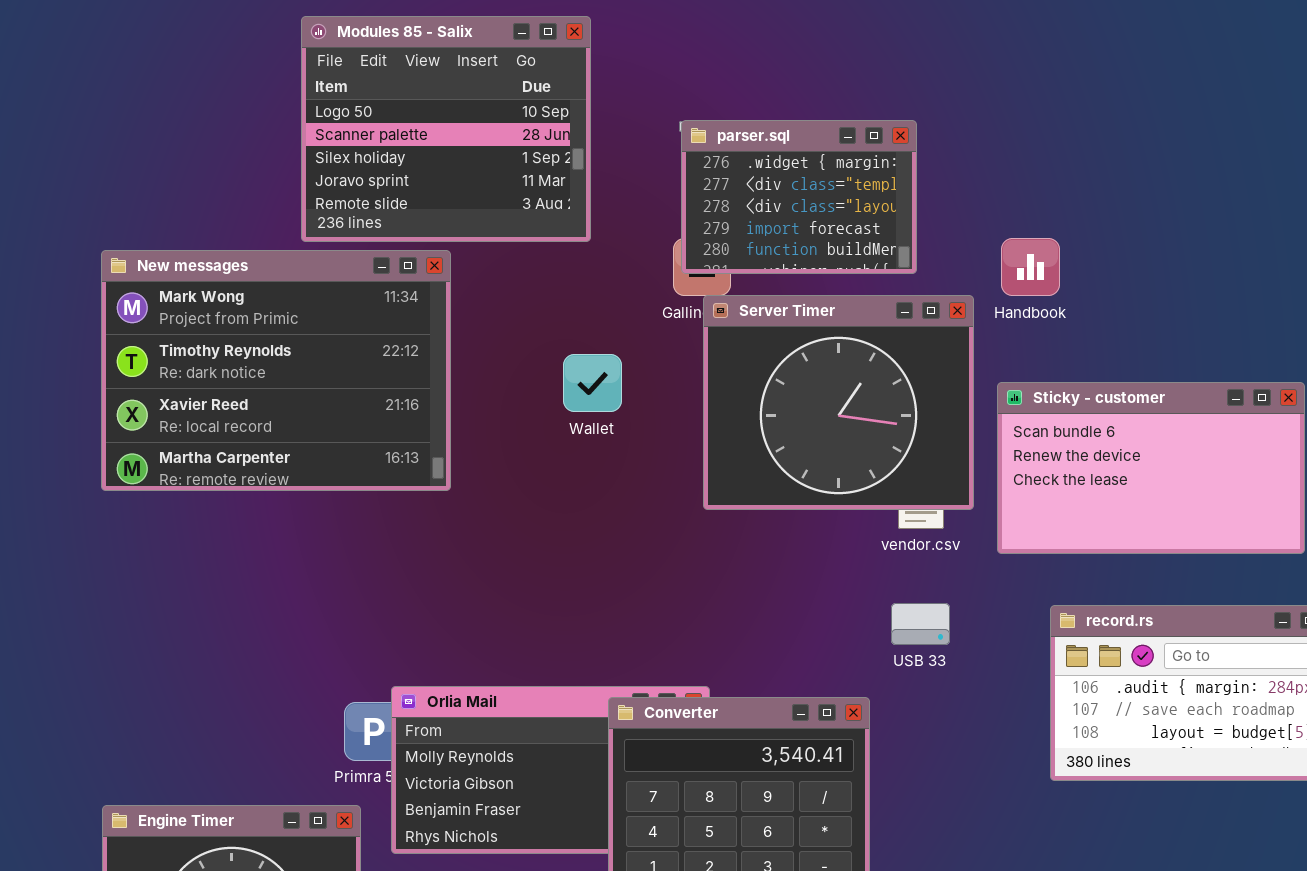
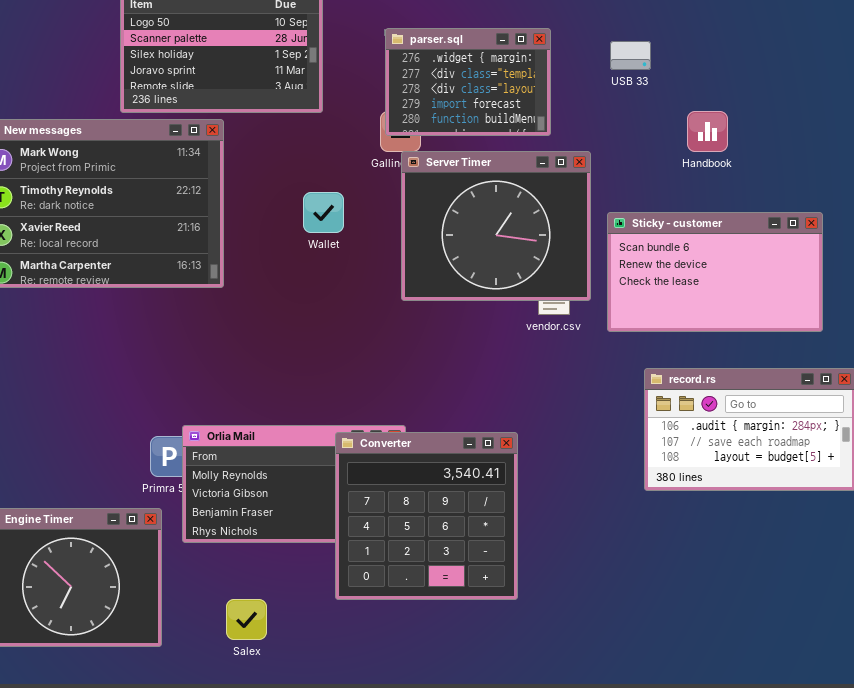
Handbook: [1001,238,1060,296] -> [687,111,728,152], moved
USB 33: [891,603,950,645] -> [610,41,651,70], moved

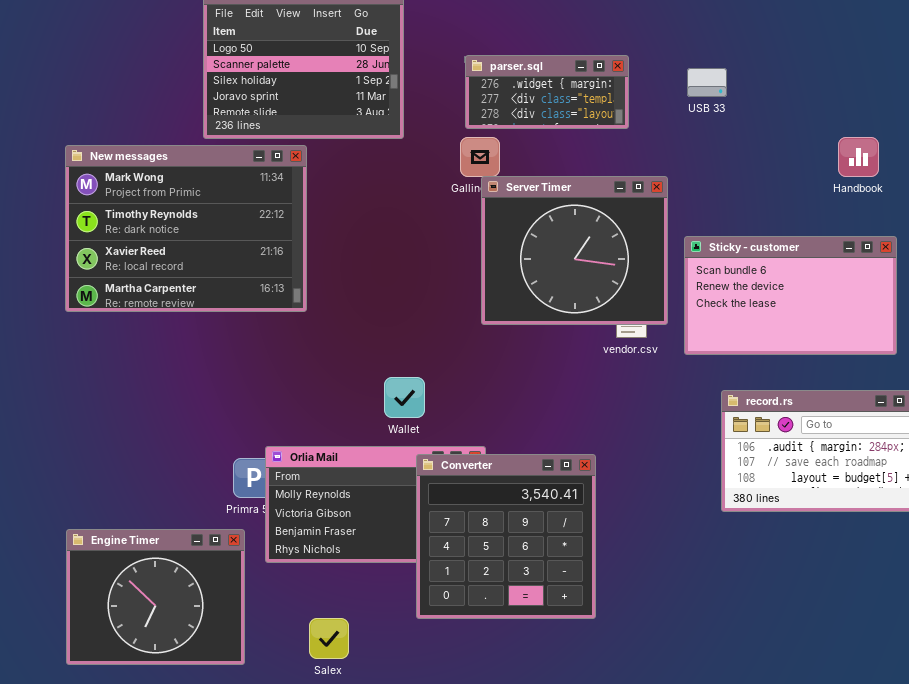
parser.sql: [385,28,551,136] -> [465,55,629,129], resized
Handbook: [687,111,728,152] -> [838,137,879,177], moved
Wallet: [303,192,344,233] -> [384,377,425,418], moved

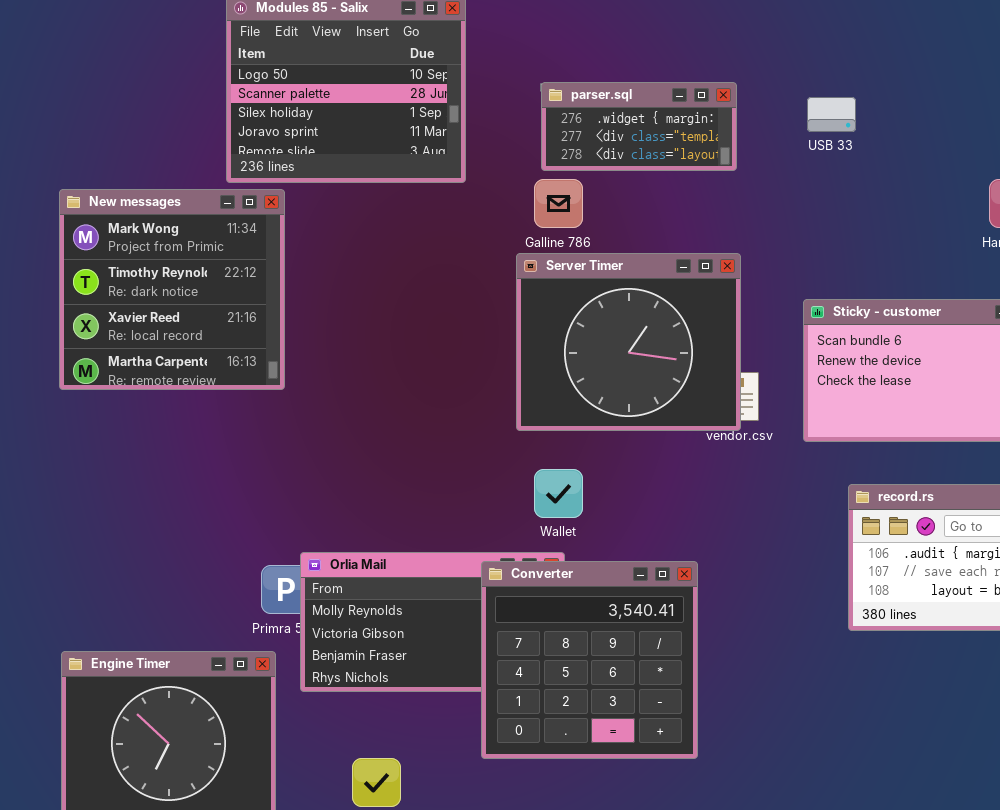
New messages: [65,145,307,312] -> [59,189,285,390], resized
Server Timer: [481,176,668,325] -> [516,253,741,431], moved
Wallet: [384,377,425,418] -> [534,469,583,518], moved

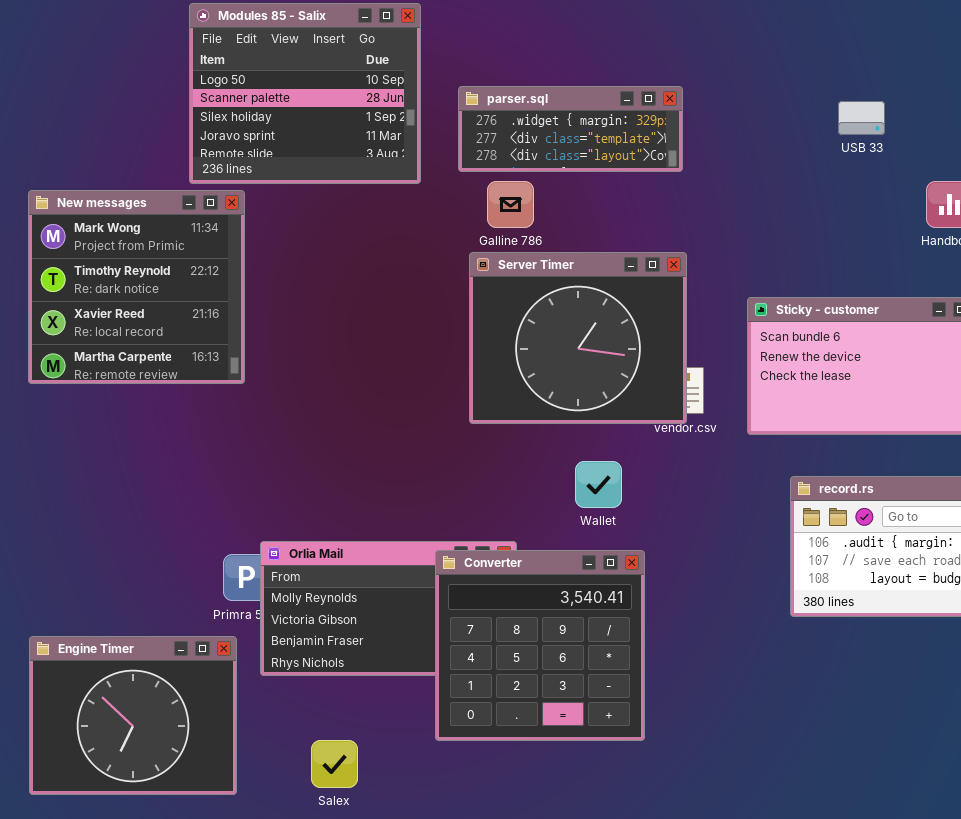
parser.sql: [541,82,737,171] -> [458,86,683,172], resized
USB 33: [807,97,856,132] -> [838,101,885,135], moved
Wallet: [534,469,583,518] -> [575,461,622,508], moved

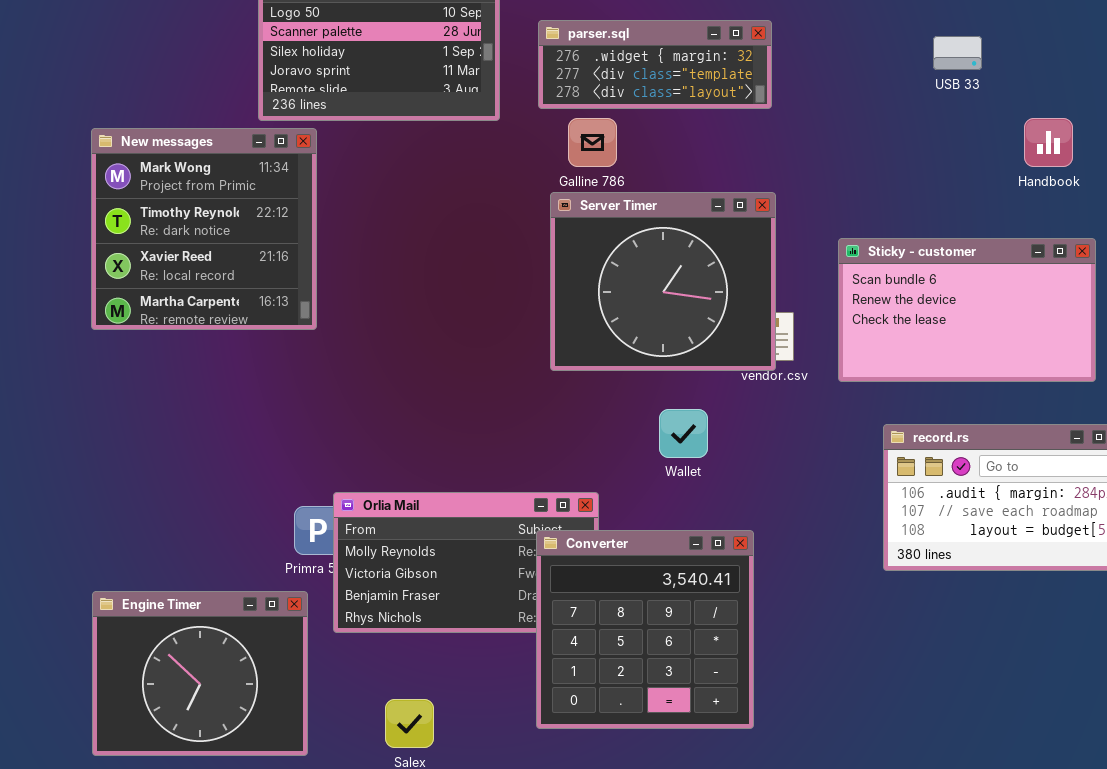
Converter: [435,550,645,741] -> [536,530,754,729], moved

